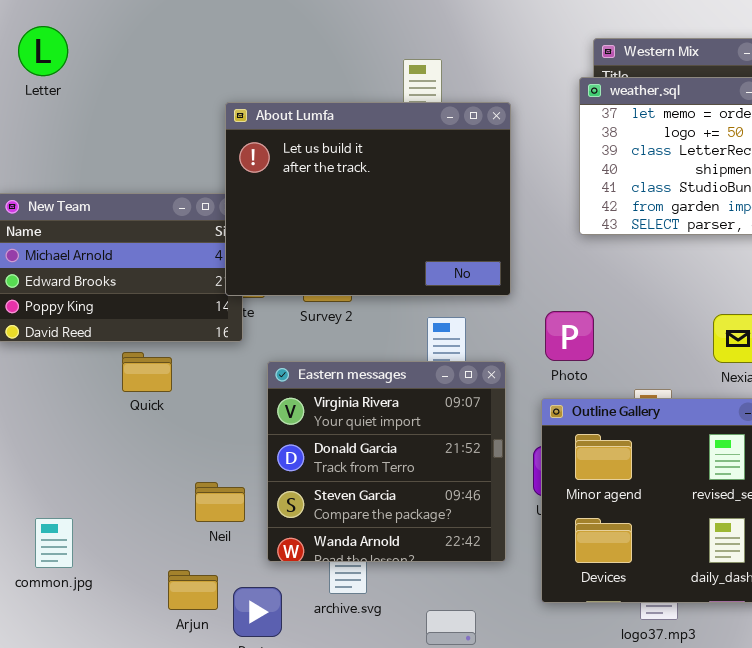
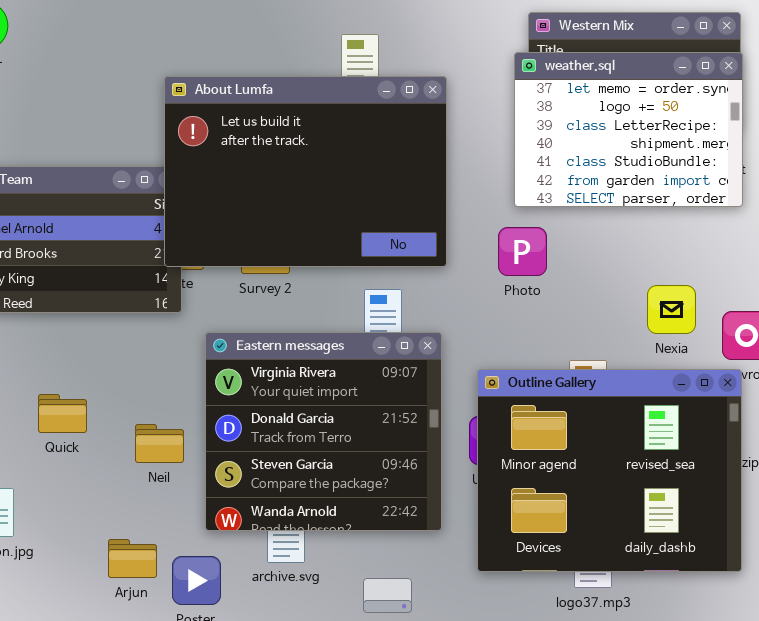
Photo: [545,311,594,361] -> [498,227,547,276], moved
Quick: [122,352,172,392] -> [38,394,87,433], moved
Neil: [195,482,245,522] -> [135,424,184,463], moved

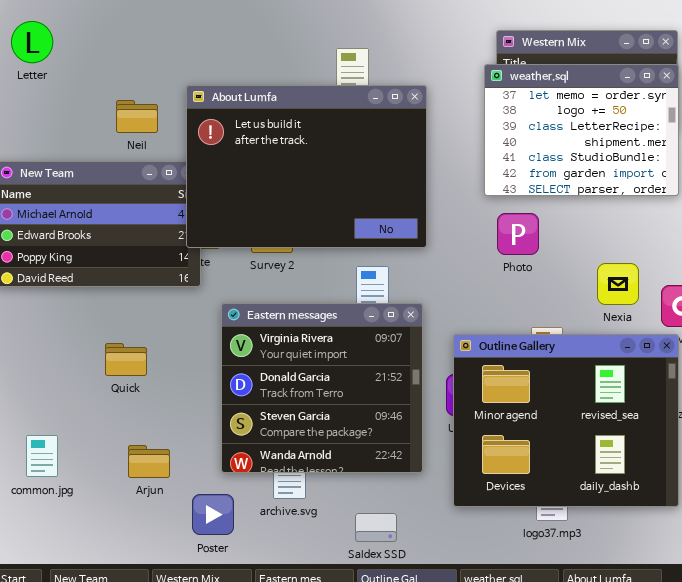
Photo: [498,227,547,276] -> [497,213,539,255], moved
Quick: [38,394,87,433] -> [105,343,147,376], moved
Neil: [135,424,184,463] -> [116,100,158,133], moved
Arjun: [108,539,157,578] -> [128,445,170,478], moved

